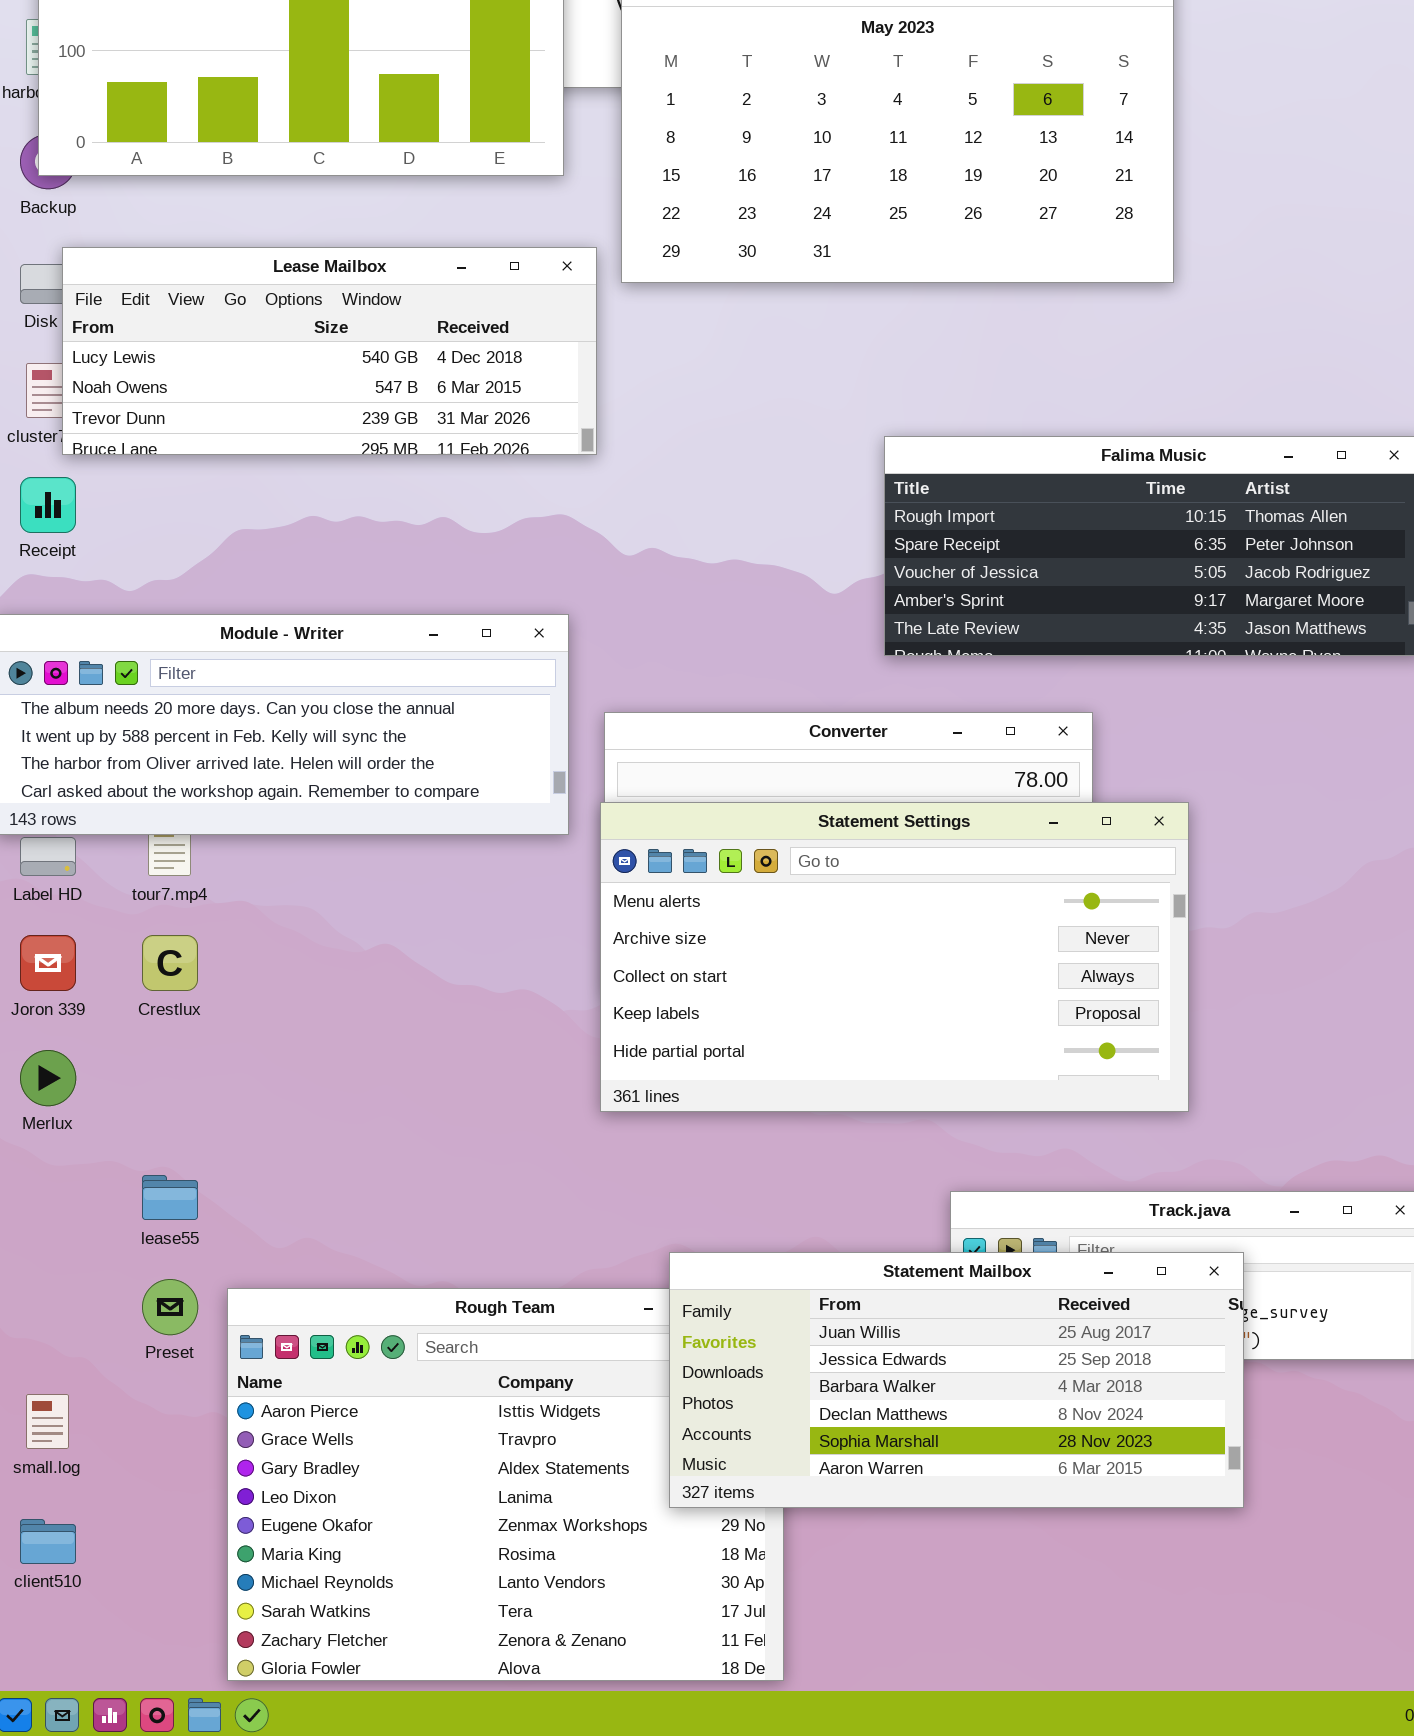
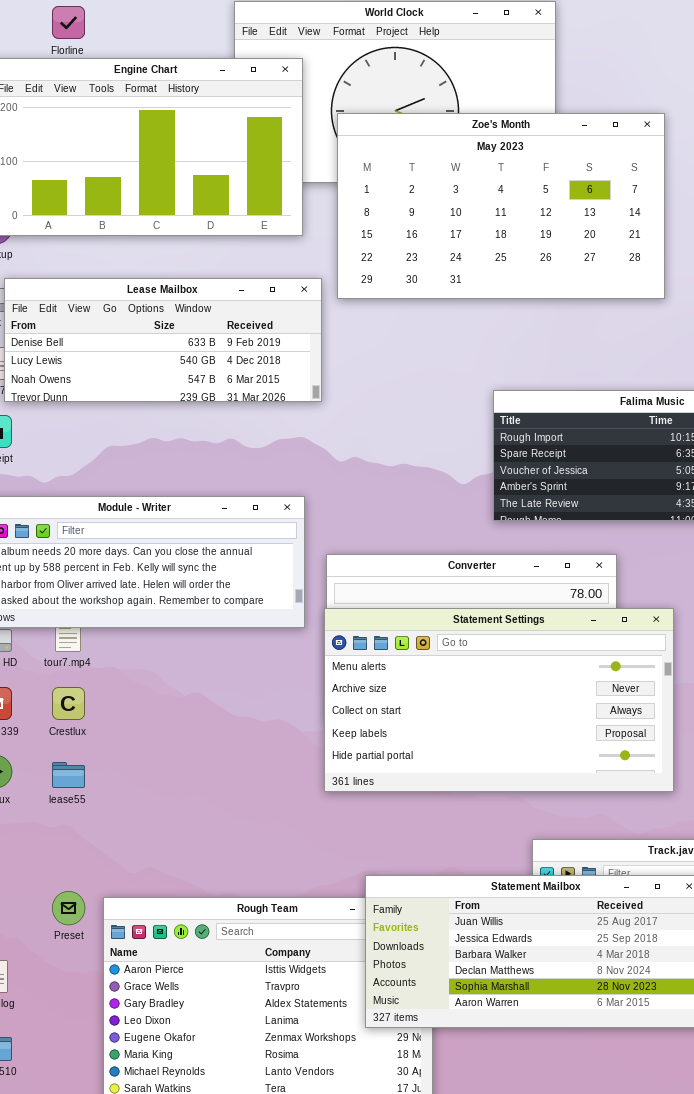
Lease Mailbox: [62,247,597,455] -> [4,278,322,402], scrolled up 1 row
lease55: [142,1175,198,1220] -> [52,762,85,788], moved

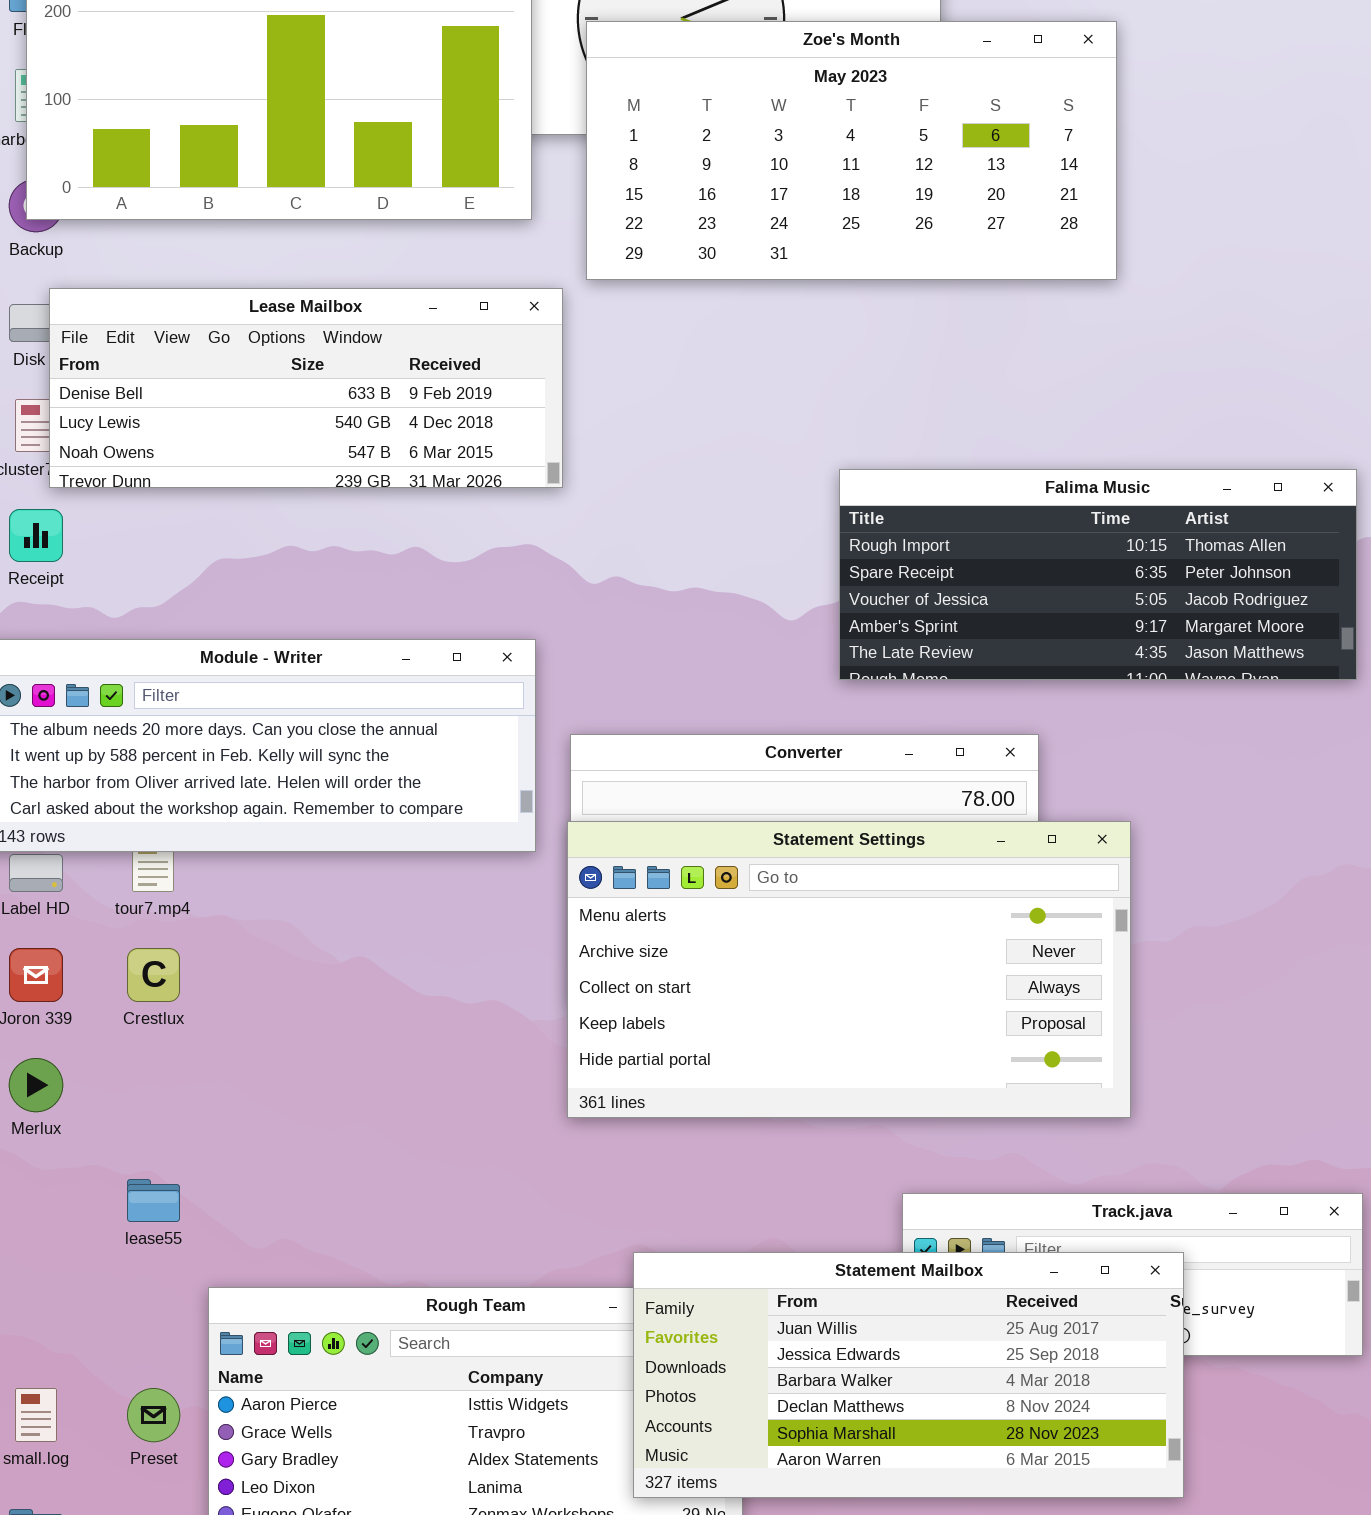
Zoe's Month: [337,113,665,299] -> [586,21,1117,280], resized
lease55: [52,762,85,788] -> [127,1179,180,1222], moved
Preset: [52,891,85,925] -> [127,1388,180,1442], moved

